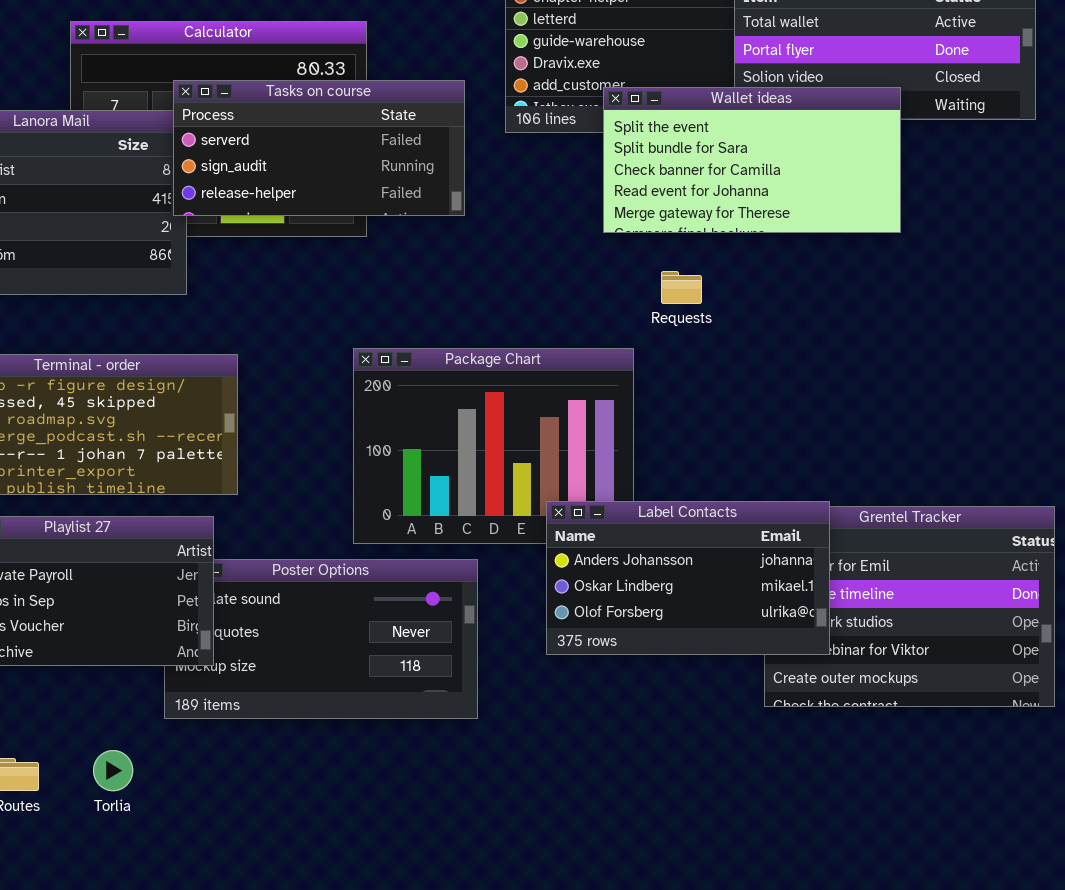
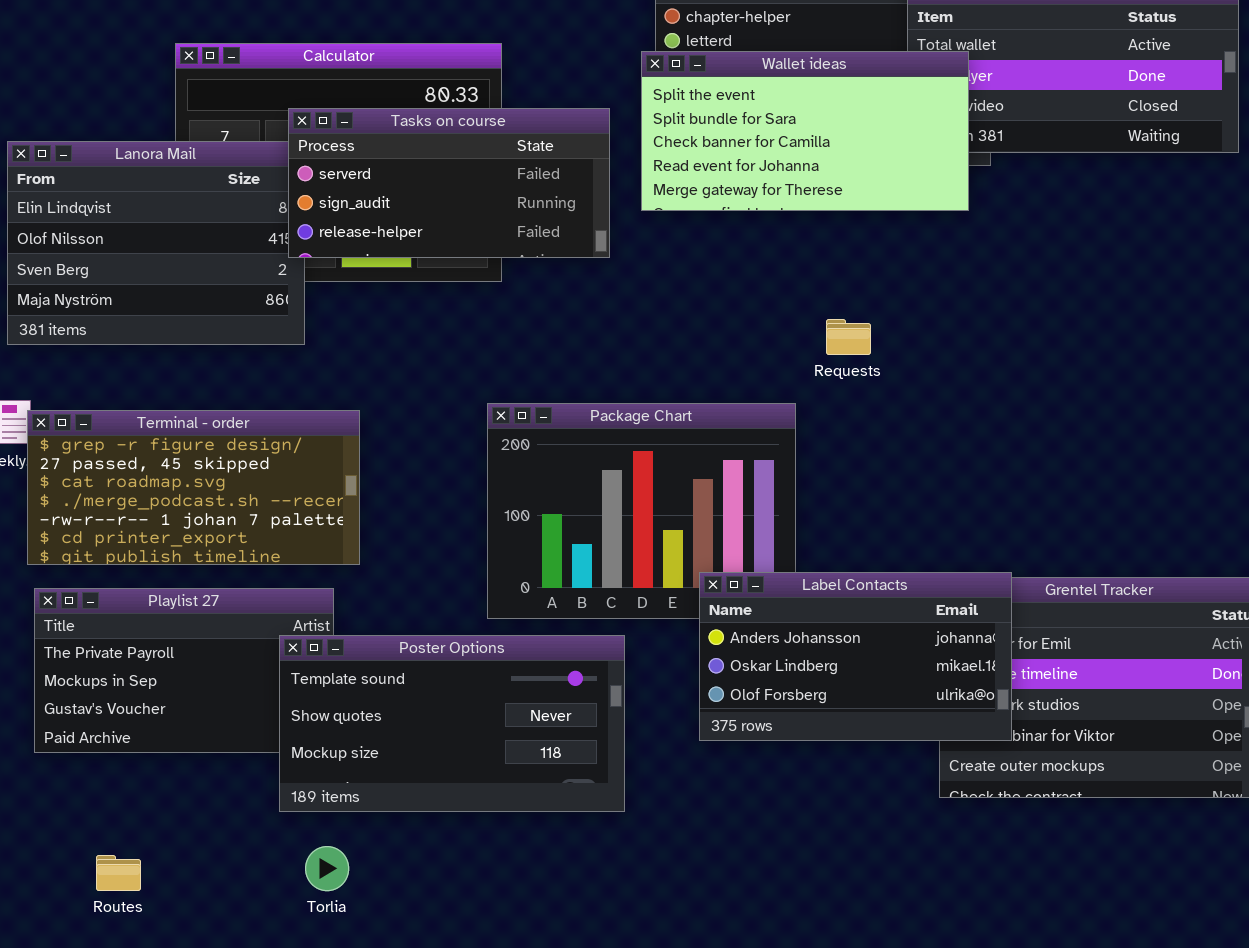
Wallet ideas: [603,87,901,233] -> [641,51,969,211], moved
Poster Options: [164,559,478,719] -> [279,635,625,812], raised
Torlia: [93,750,133,791] -> [305,846,349,891], moved

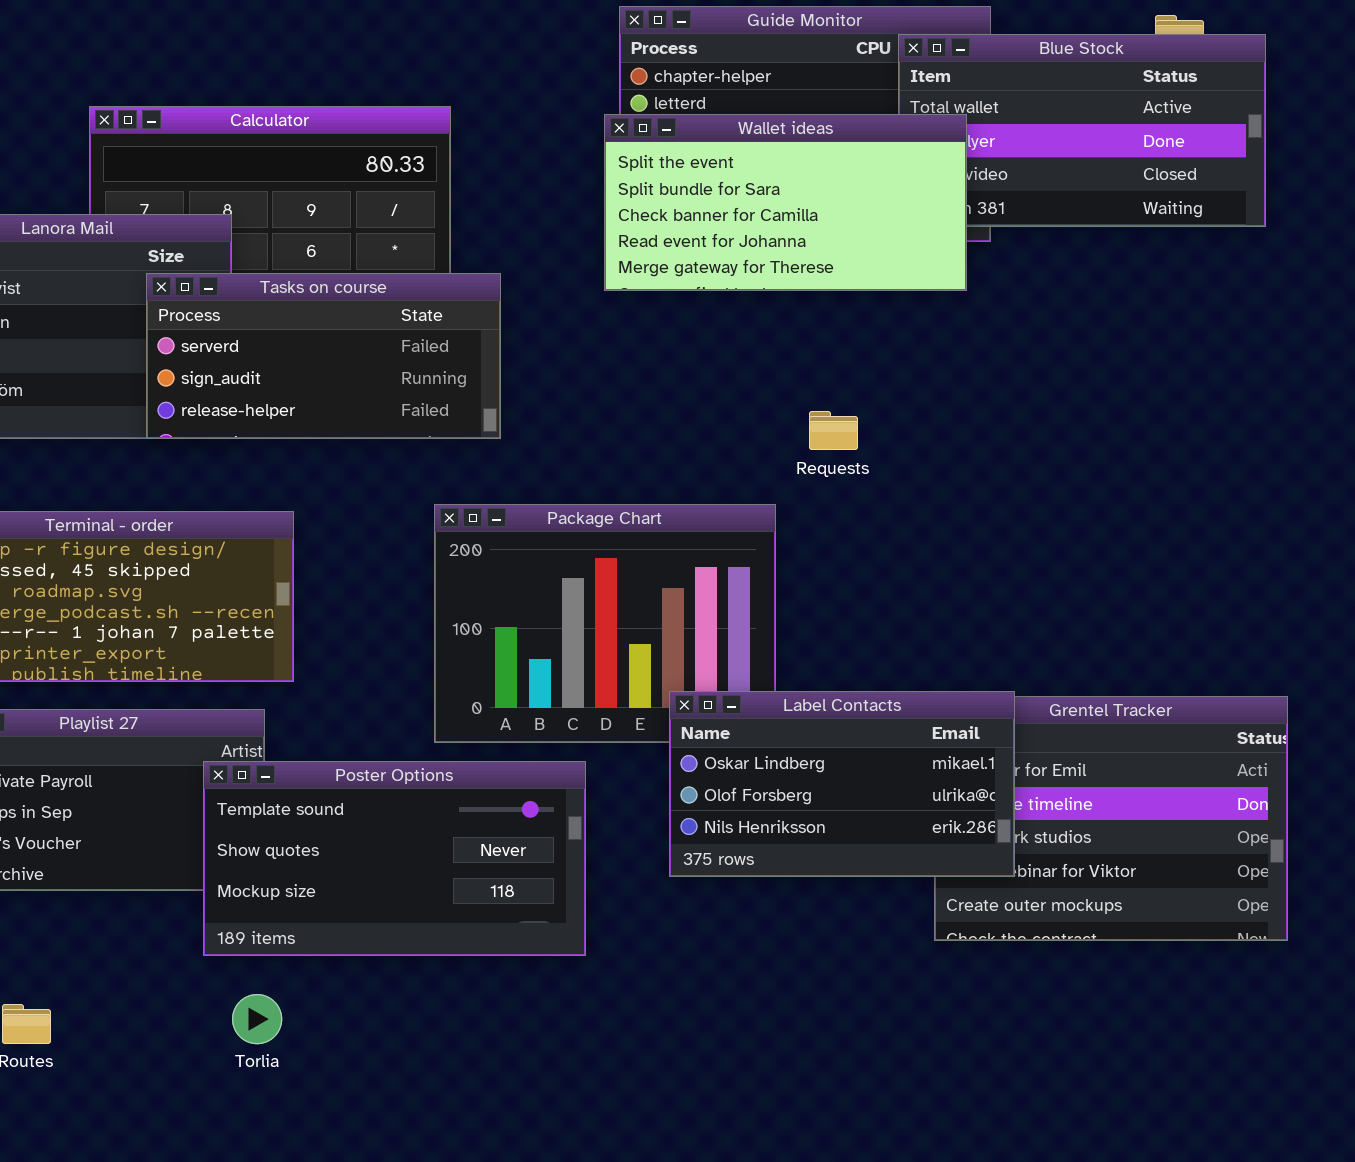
Tasks on course: [288,108,610,258] -> [146,273,501,439], moved
Label Contacts: [699,572,1012,741] -> [669,691,1015,877], scrolled down 1 row

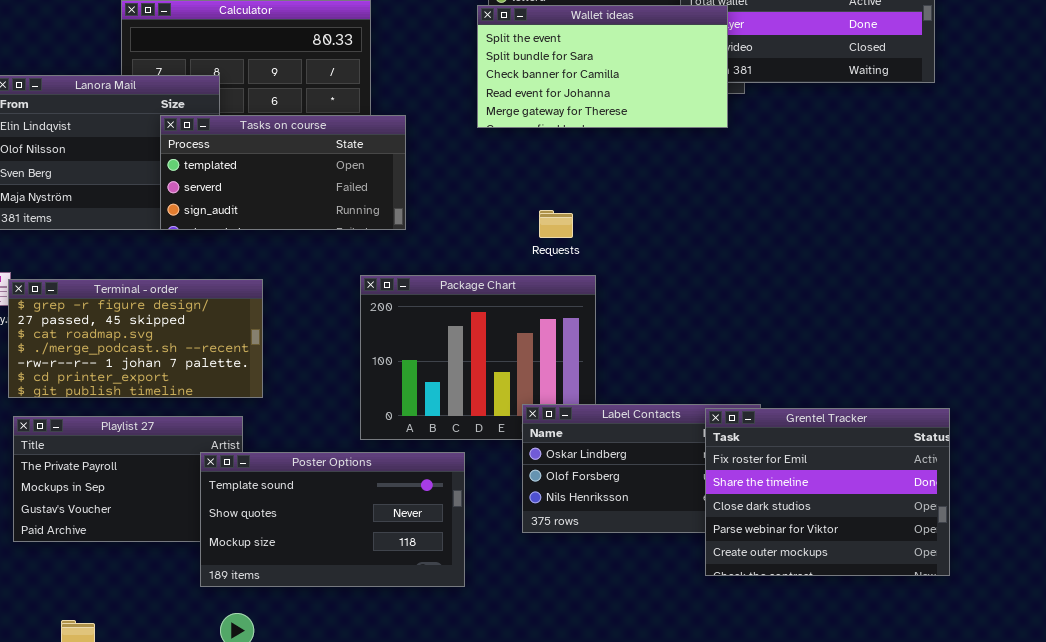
Tasks on course: [146,273,501,439] -> [160,115,406,230], scrolled up 1 row
Requests: [809,411,858,450] -> [539,210,573,238], moved
Grentel Tracker: [934,696,1288,941] -> [705,408,950,576], raised

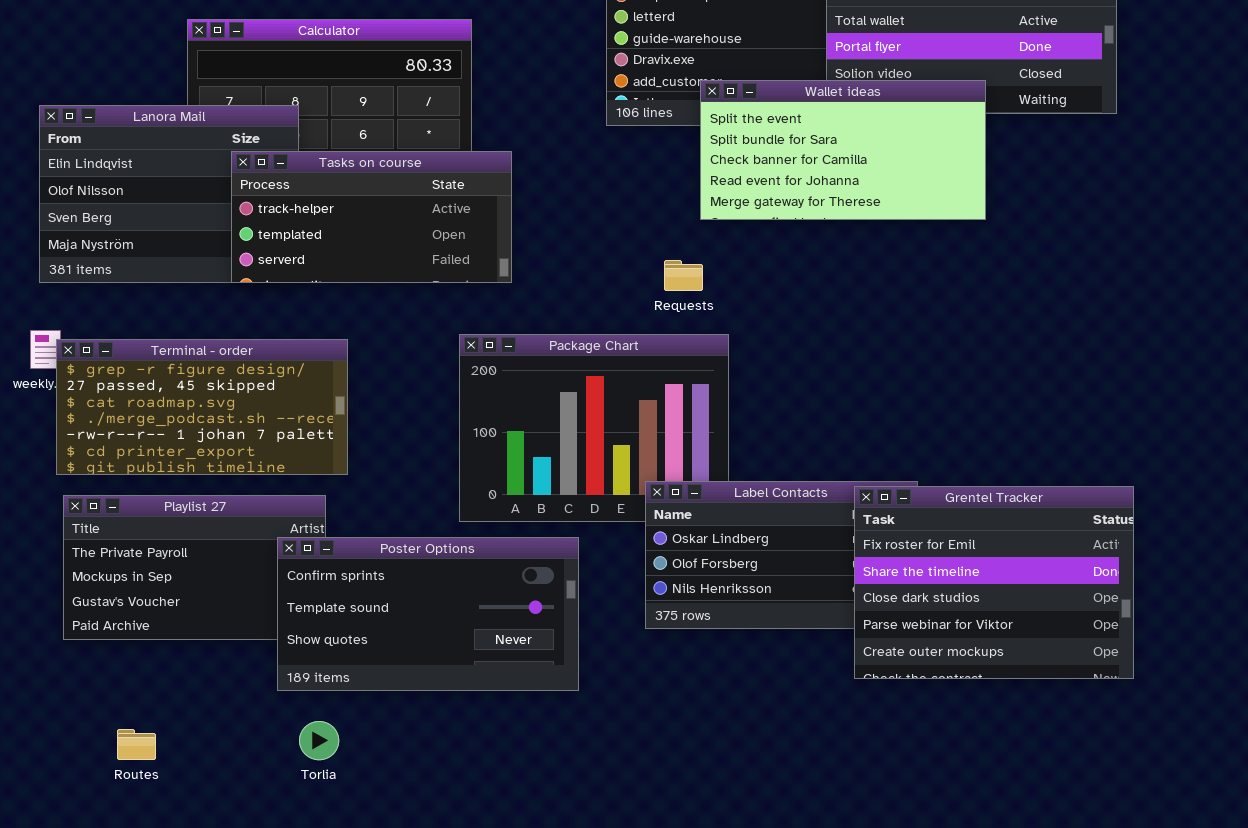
Wallet ideas: [477,5,728,128] -> [700,80,986,220], moved
Tasks on course: [160,115,406,230] -> [231,151,512,283], scrolled up 1 row
Poster Options: [200,452,465,587] -> [277,537,579,691], scrolled up 1 row

